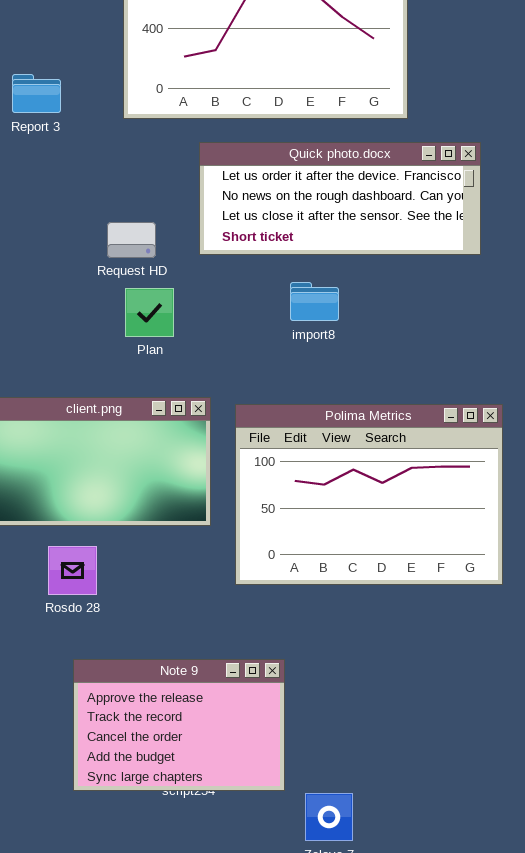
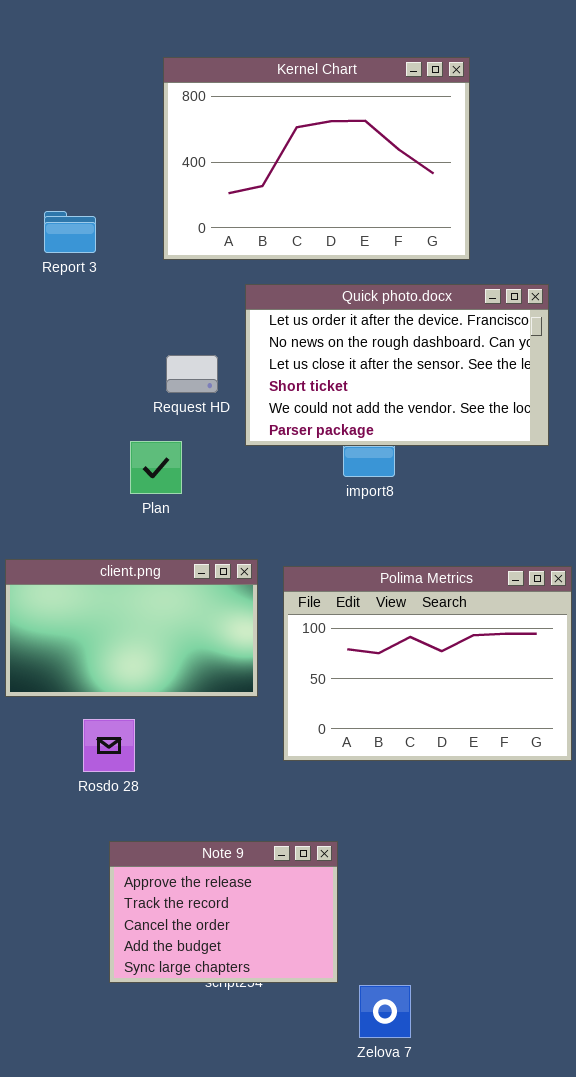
Quick photo.docx: [199,142,481,255] -> [245,284,549,446], resized
Request HD: [107,222,156,258] -> [166,355,218,393], moved
Plan: [125,288,174,337] -> [130,441,182,494], moved

